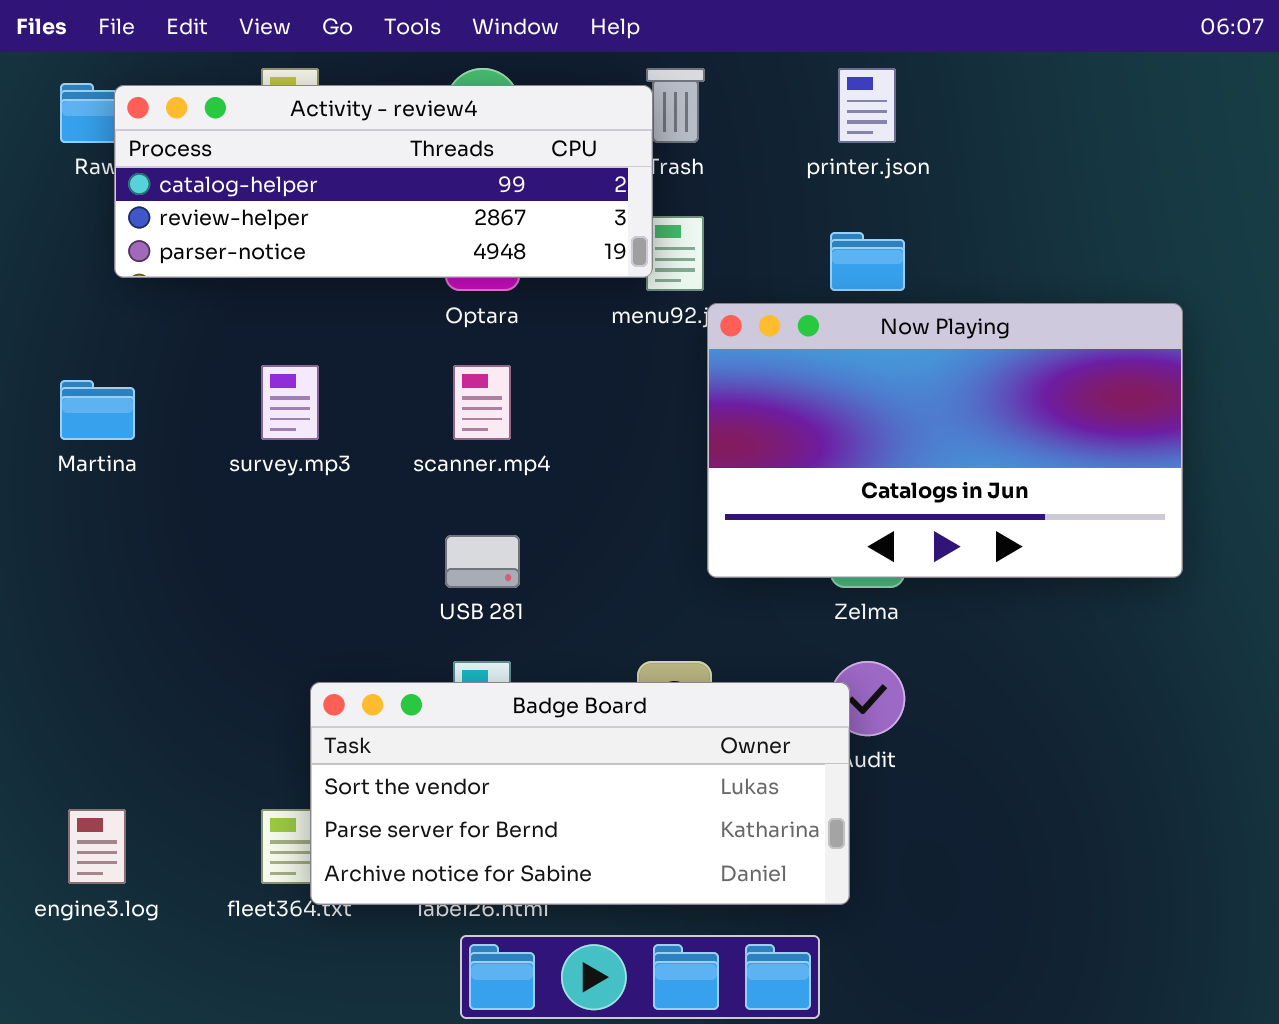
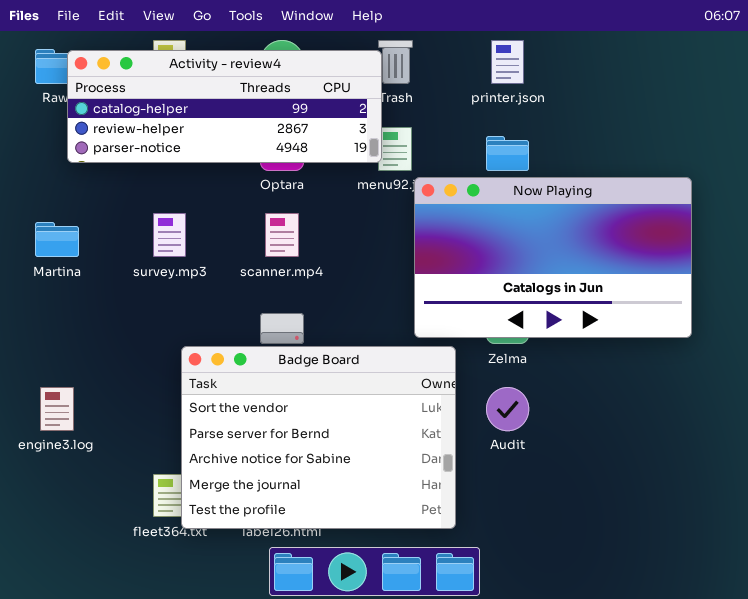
Badge Board: [310,682,850,905] -> [181,346,456,529], resized
engine3.log: [68,809,126,884] -> [40,387,74,431], moved

